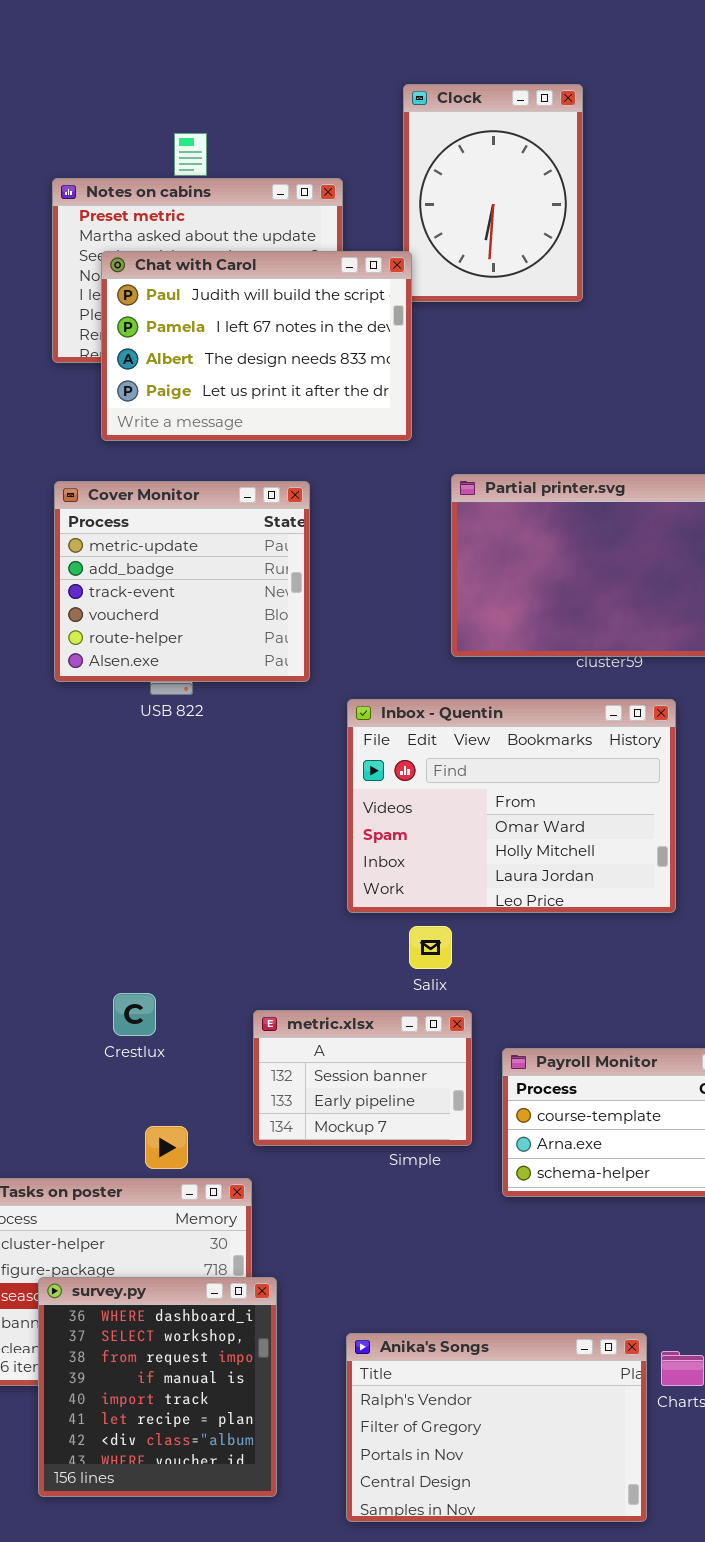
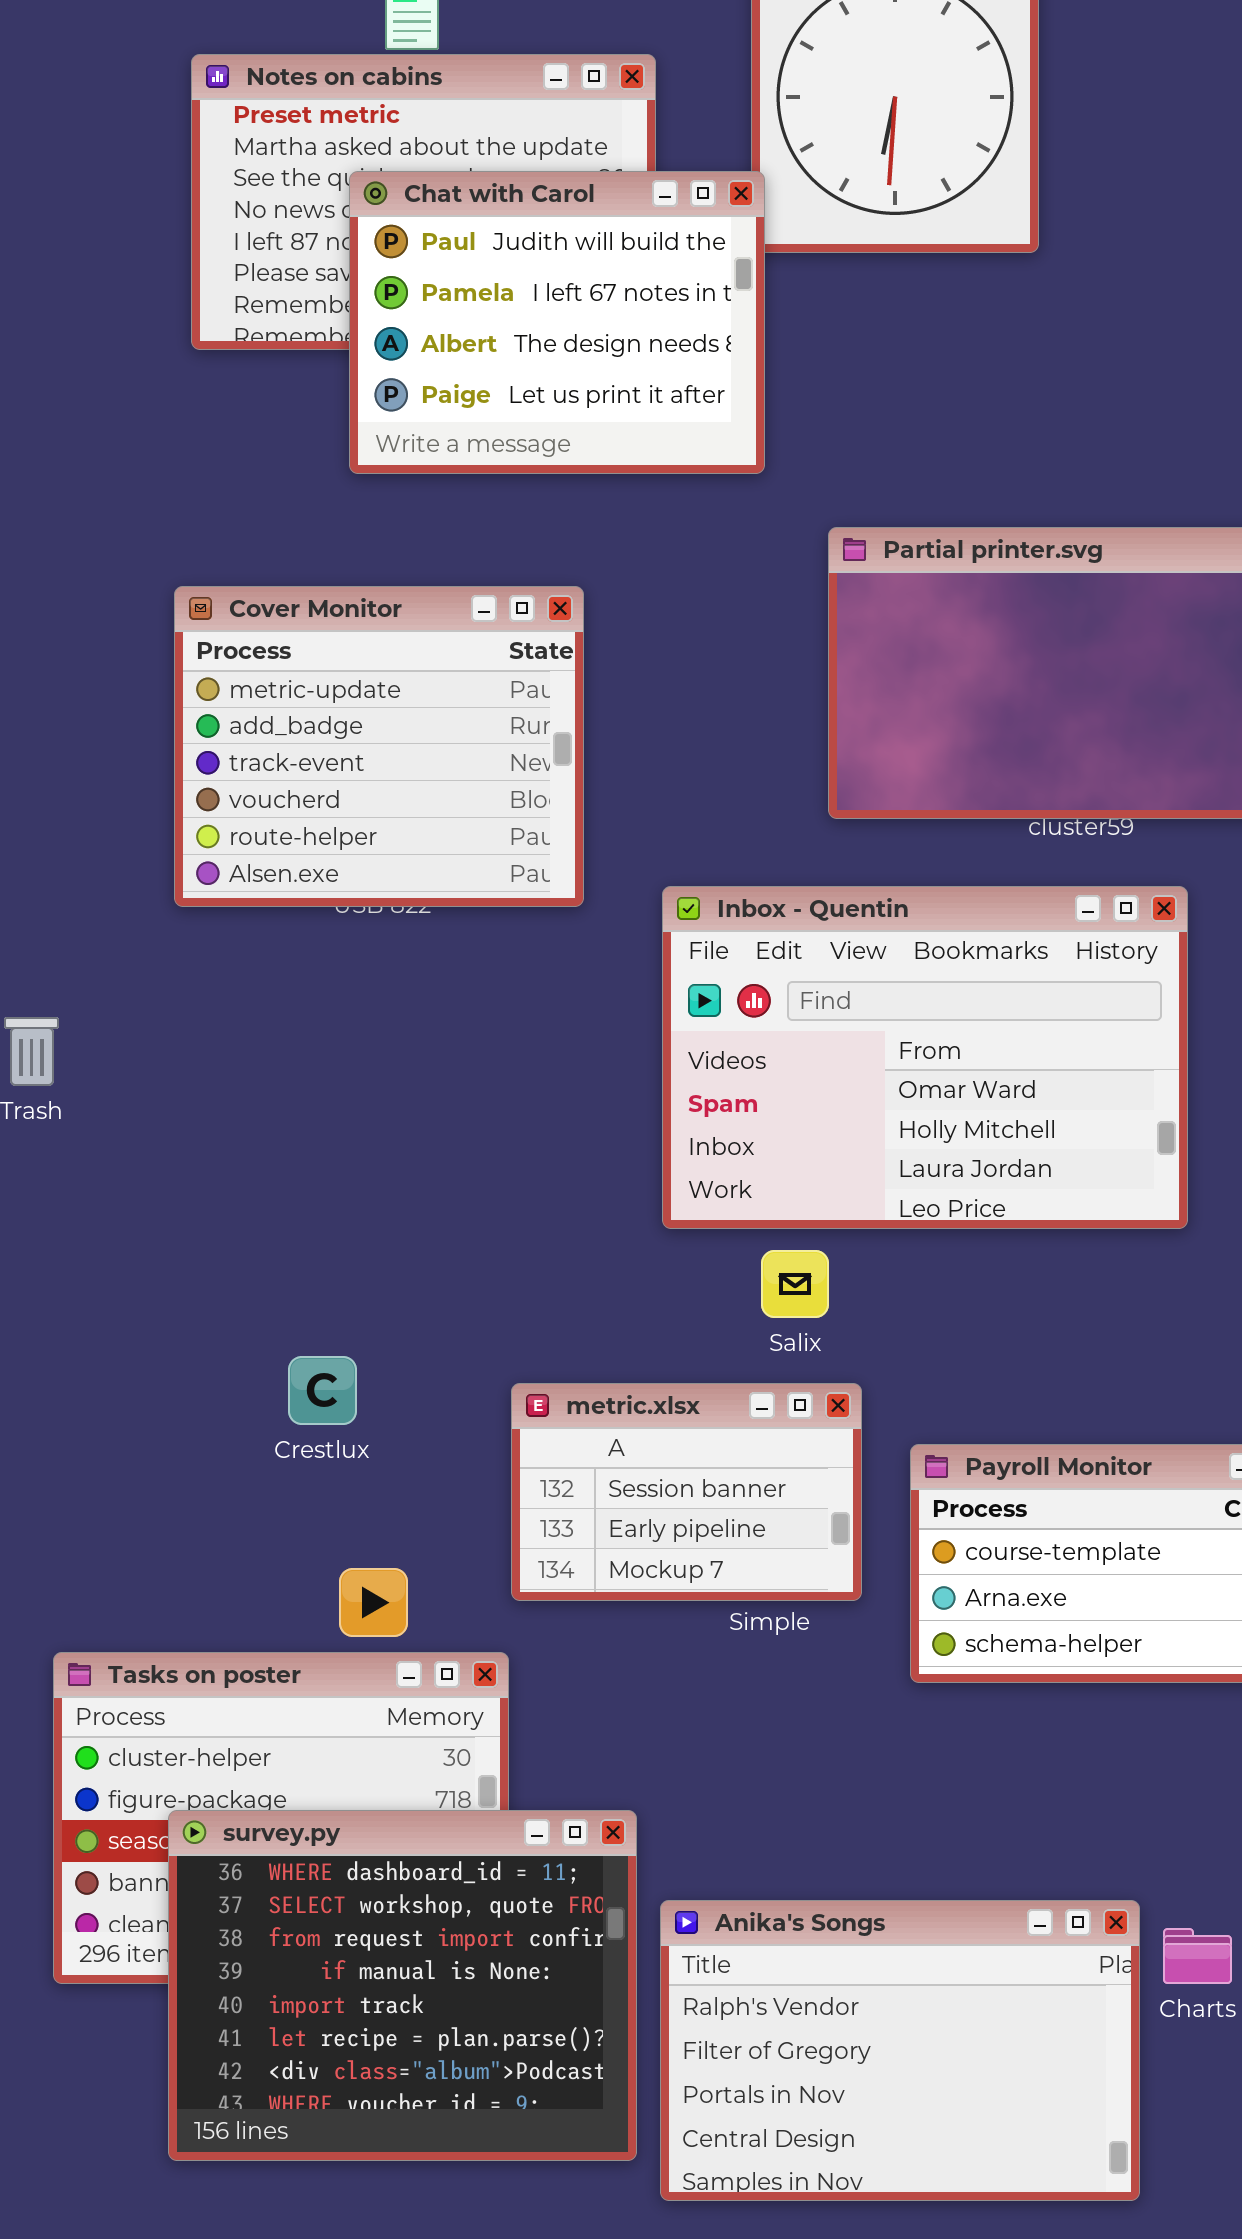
Chat with Carol: [101,251,412,441] -> [349,171,765,474], resized
Cover Monitor: [54,481,310,682] -> [174,586,584,907], moved
survey.py: [38,1277,277,1497] -> [168,1810,637,2161], resized

